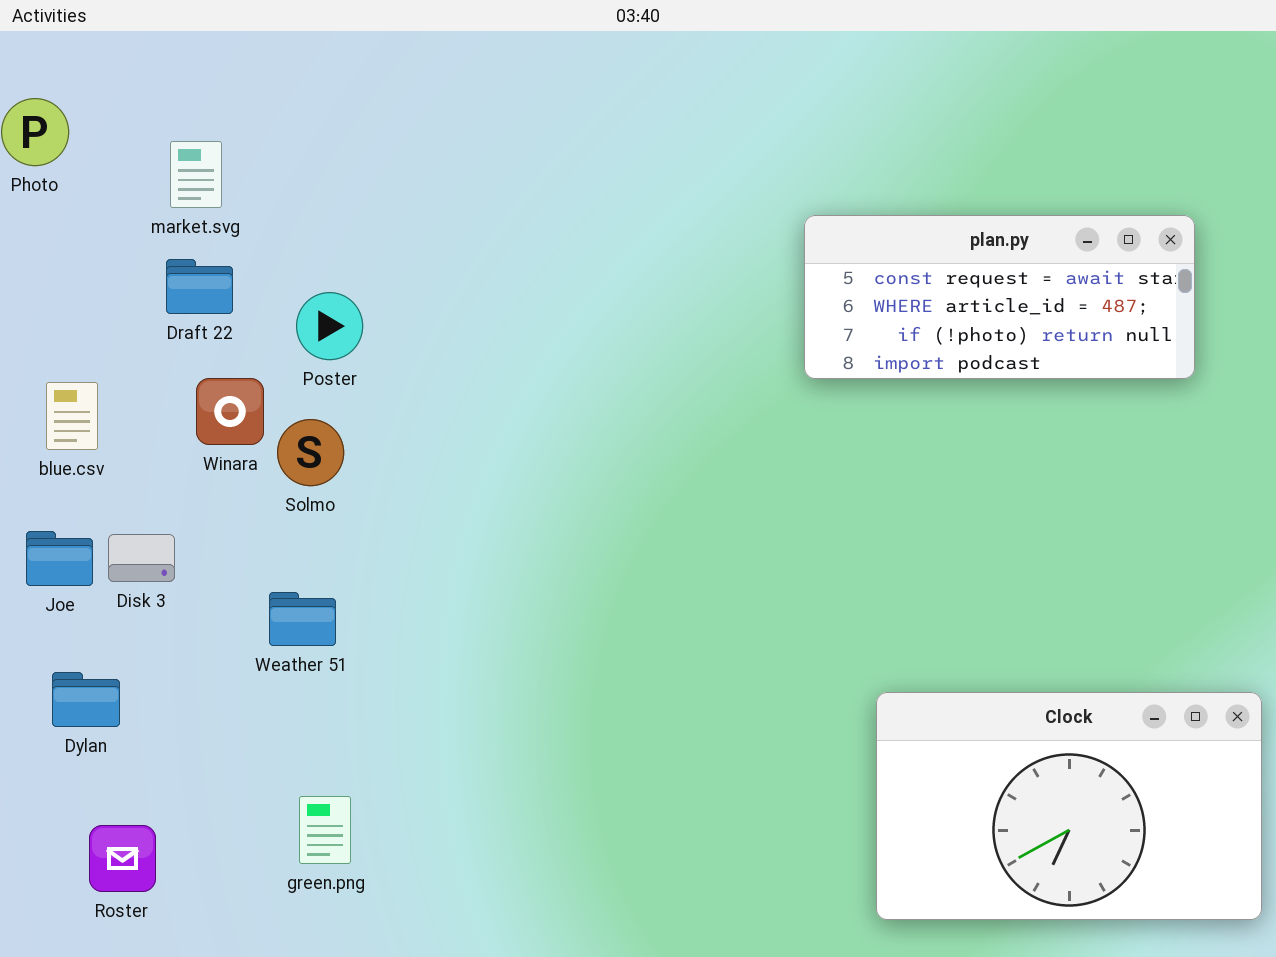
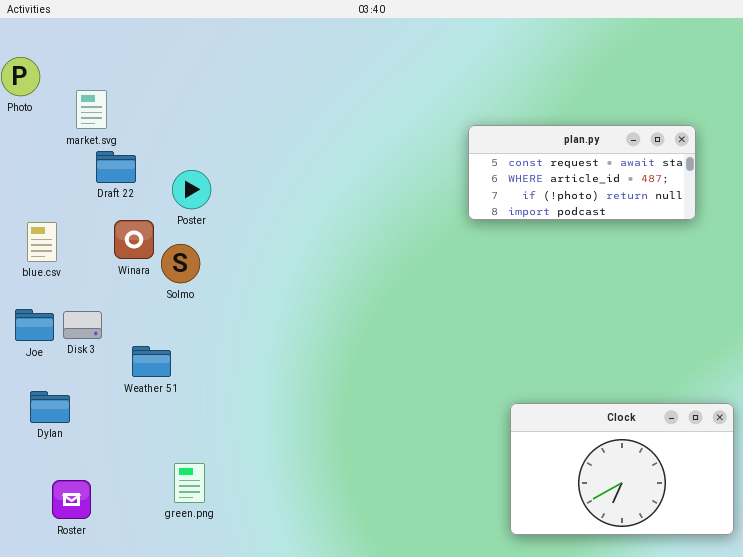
market.svg: [170,141,222,208] -> [76,90,107,129], moved
Weather 51: [269,592,336,646] -> [132,346,171,377], moved

